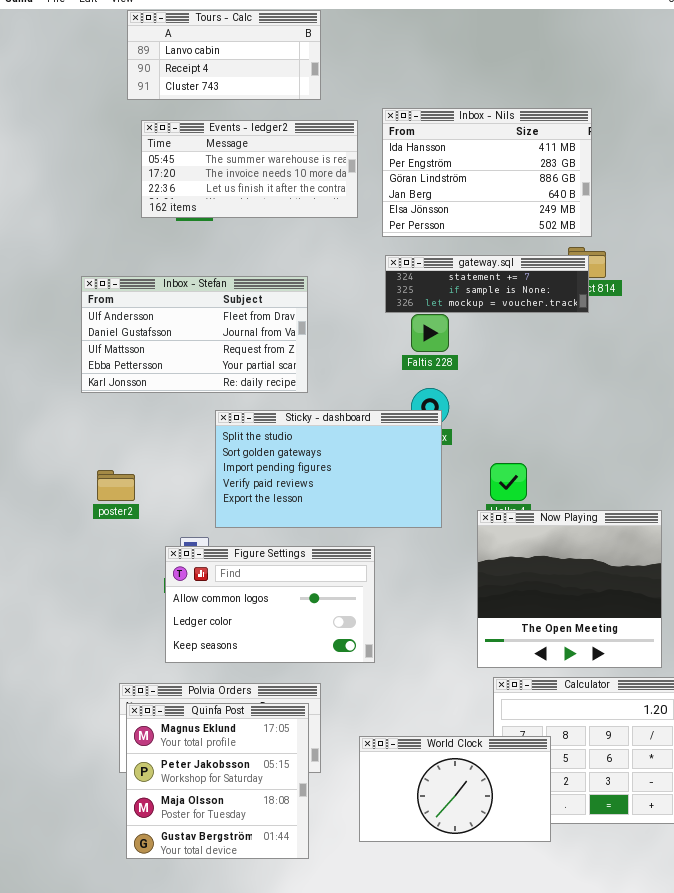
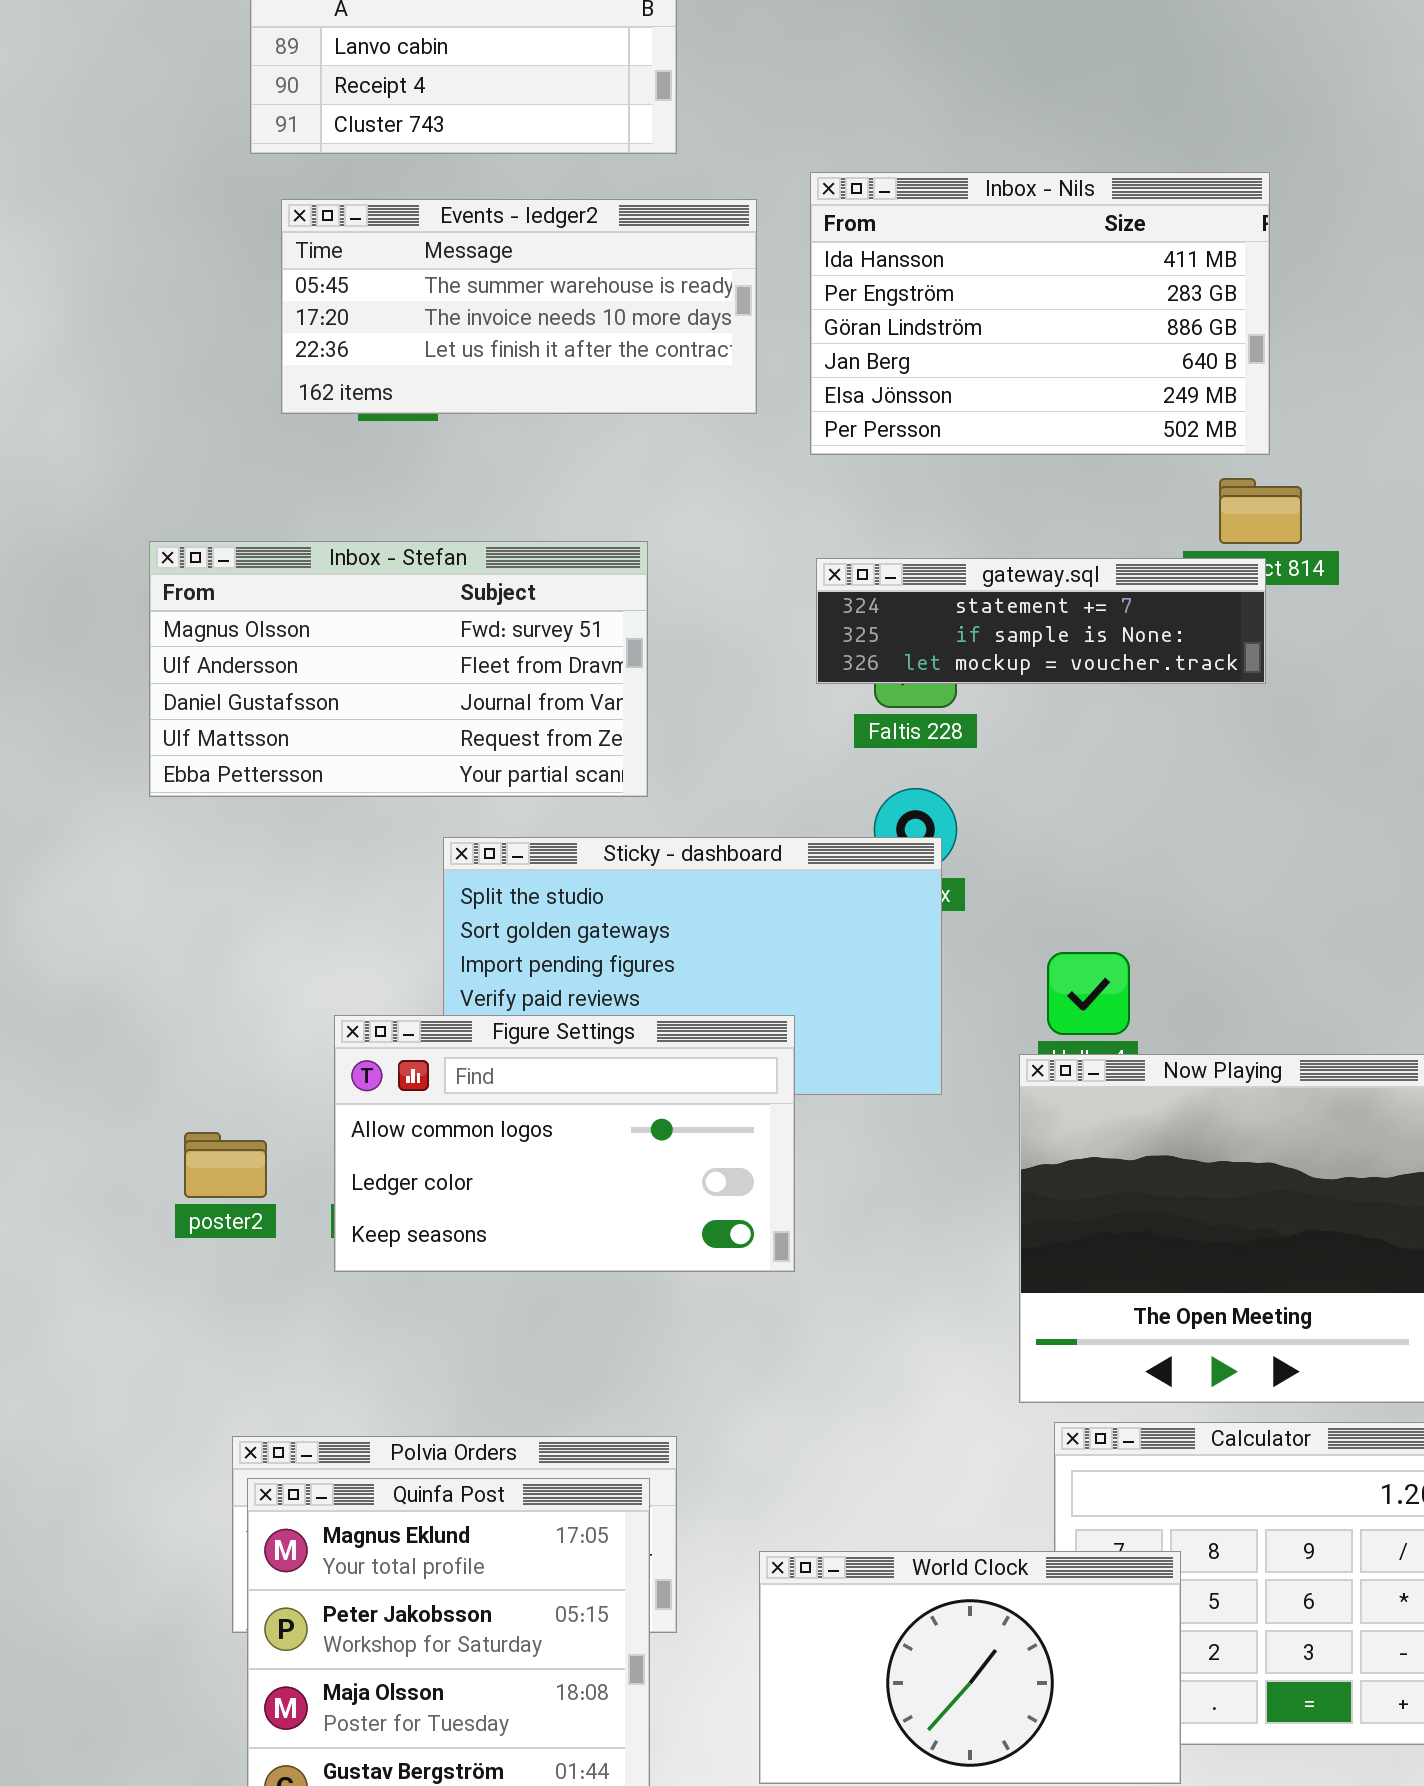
gateway.sql: [385,255,589,313] -> [816,558,1266,684], moved
Inbox - Stefan: [81,276,308,393] -> [149,541,648,797], scrolled up 1 row
poster2: [97,470,135,501] -> [184,1132,267,1198], moved
Figure Settings: [165,546,375,663] -> [334,1015,795,1272], moved

